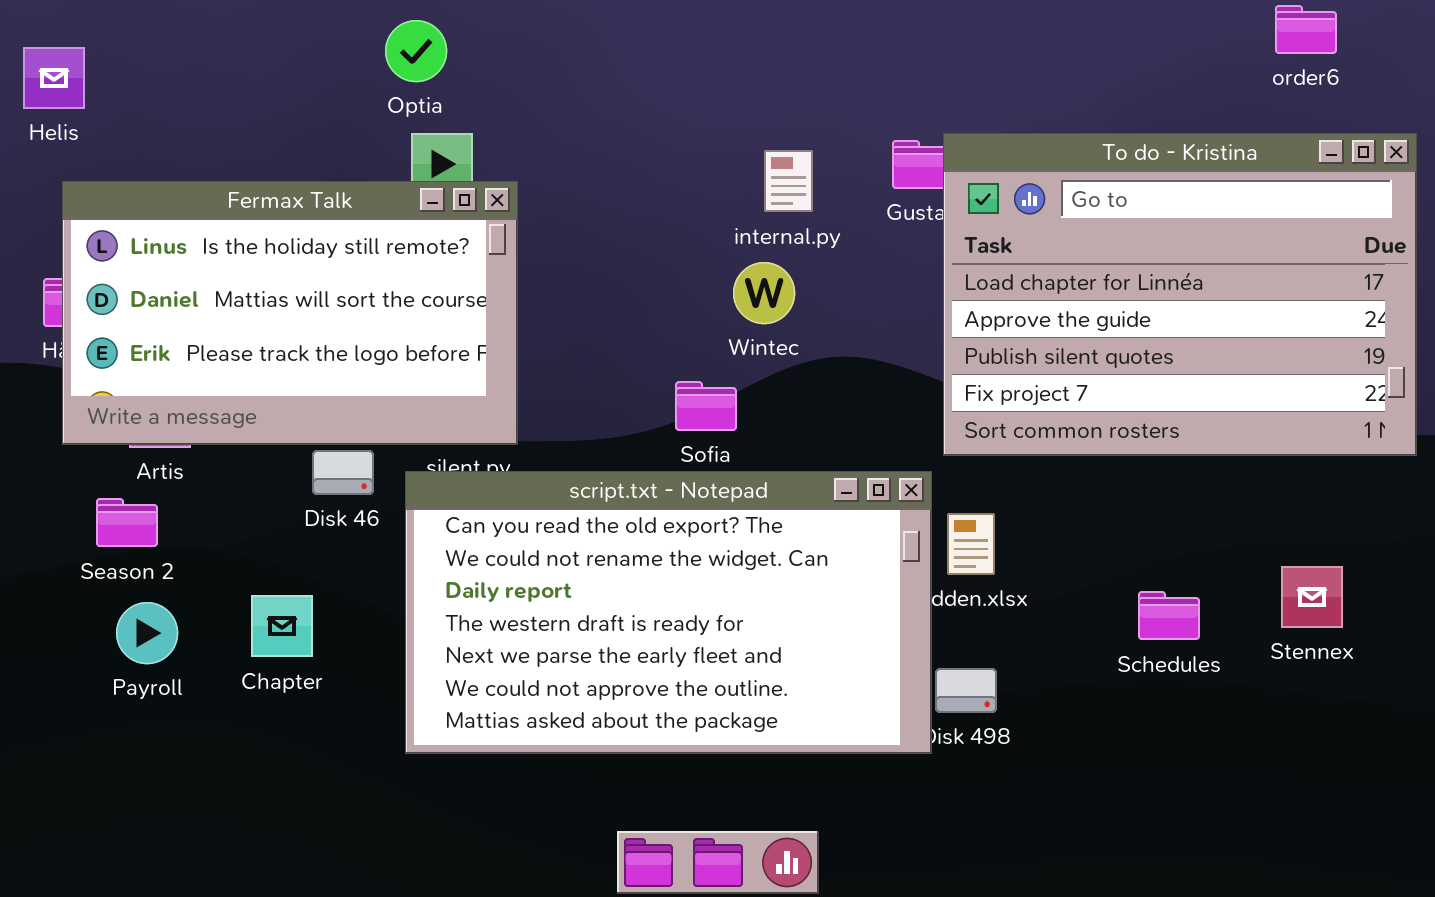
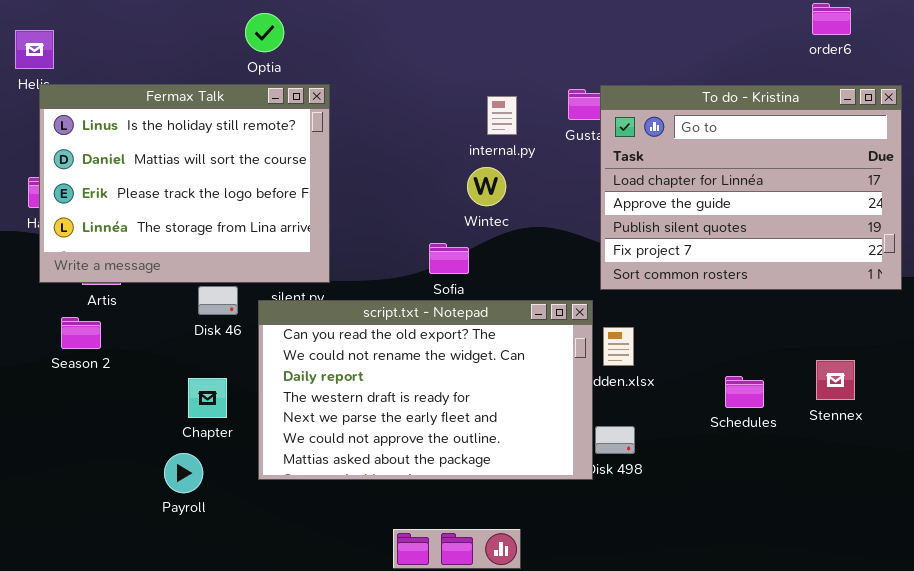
Fermax Talk: [62,181,518,445] -> [39,84,330,283], resized
Chapter: [251,595,313,657] -> [188,378,227,418], moved
Payroll: [116,602,178,664] -> [164,453,203,493], moved

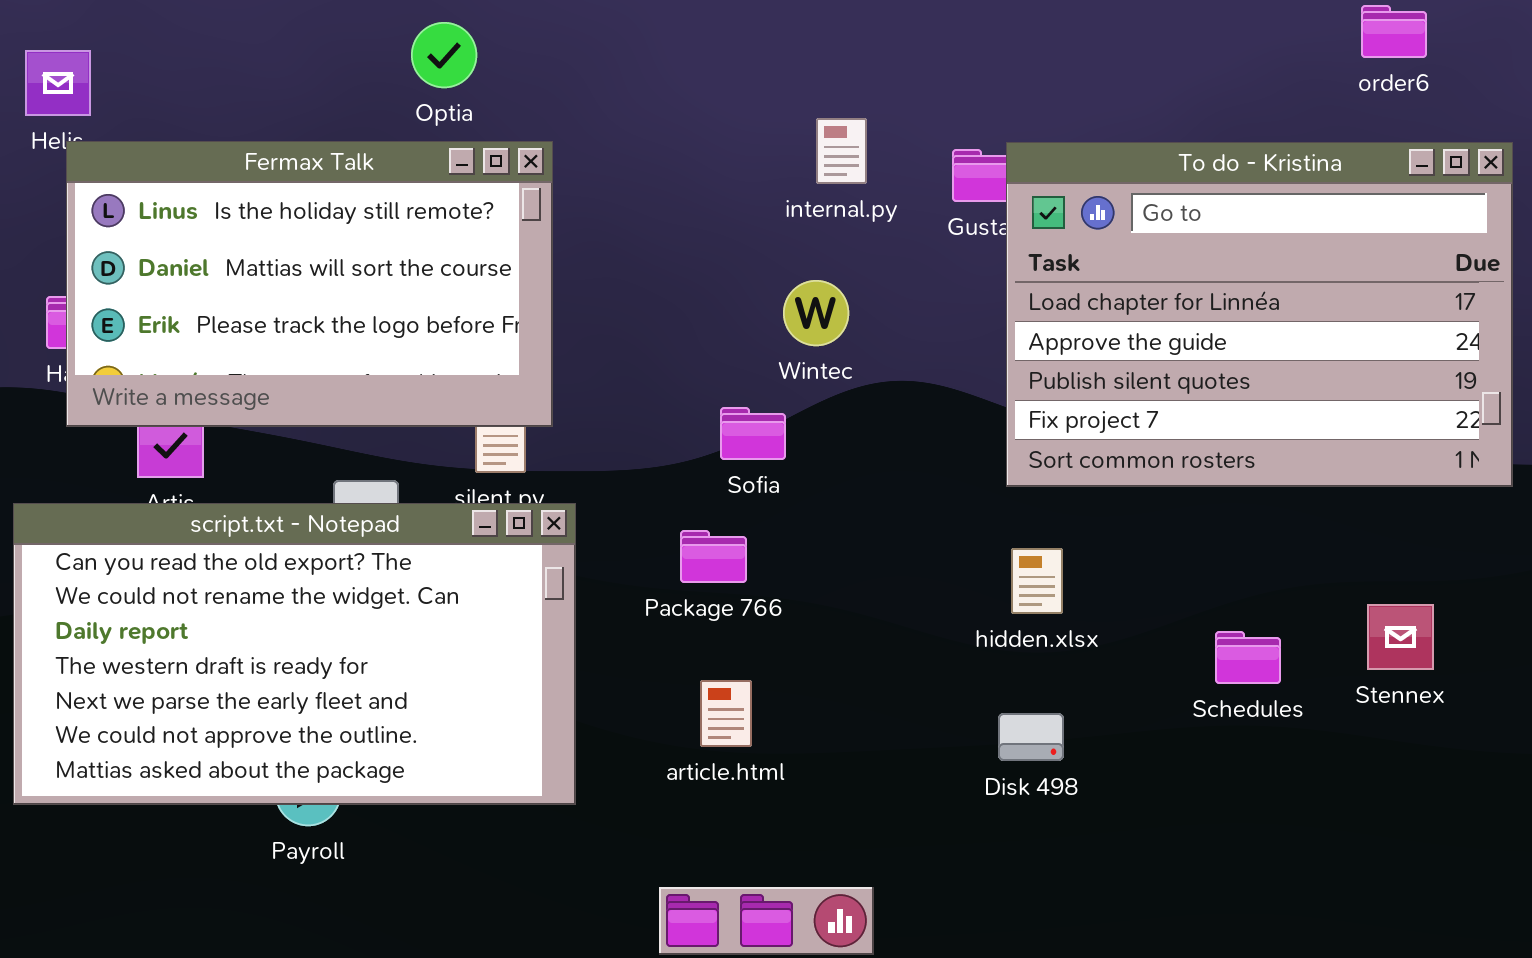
Fermax Talk: [39,84,330,283] -> [66,141,553,427], resized
internal.py: [487,96,517,135] -> [816,118,867,184], moved
script.txt - Notepad: [258,300,593,480] -> [13,503,576,805], moved

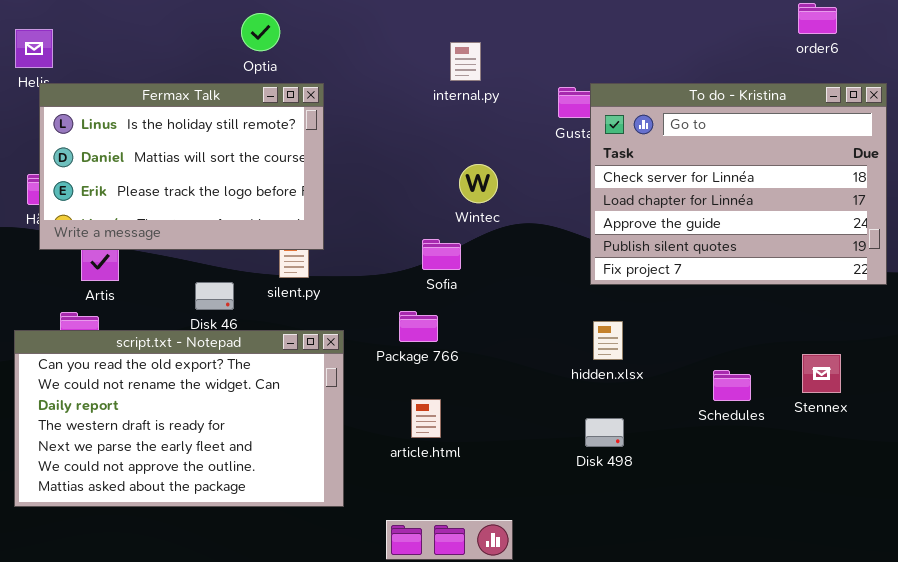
internal.py: [816,118,867,184] -> [450,42,481,81], moved
To do - Kristina: [1006,142,1513,487] -> [590,83,887,285], scrolled up 1 row
script.txt - Notepad: [13,503,576,805] -> [14,330,344,507], moved

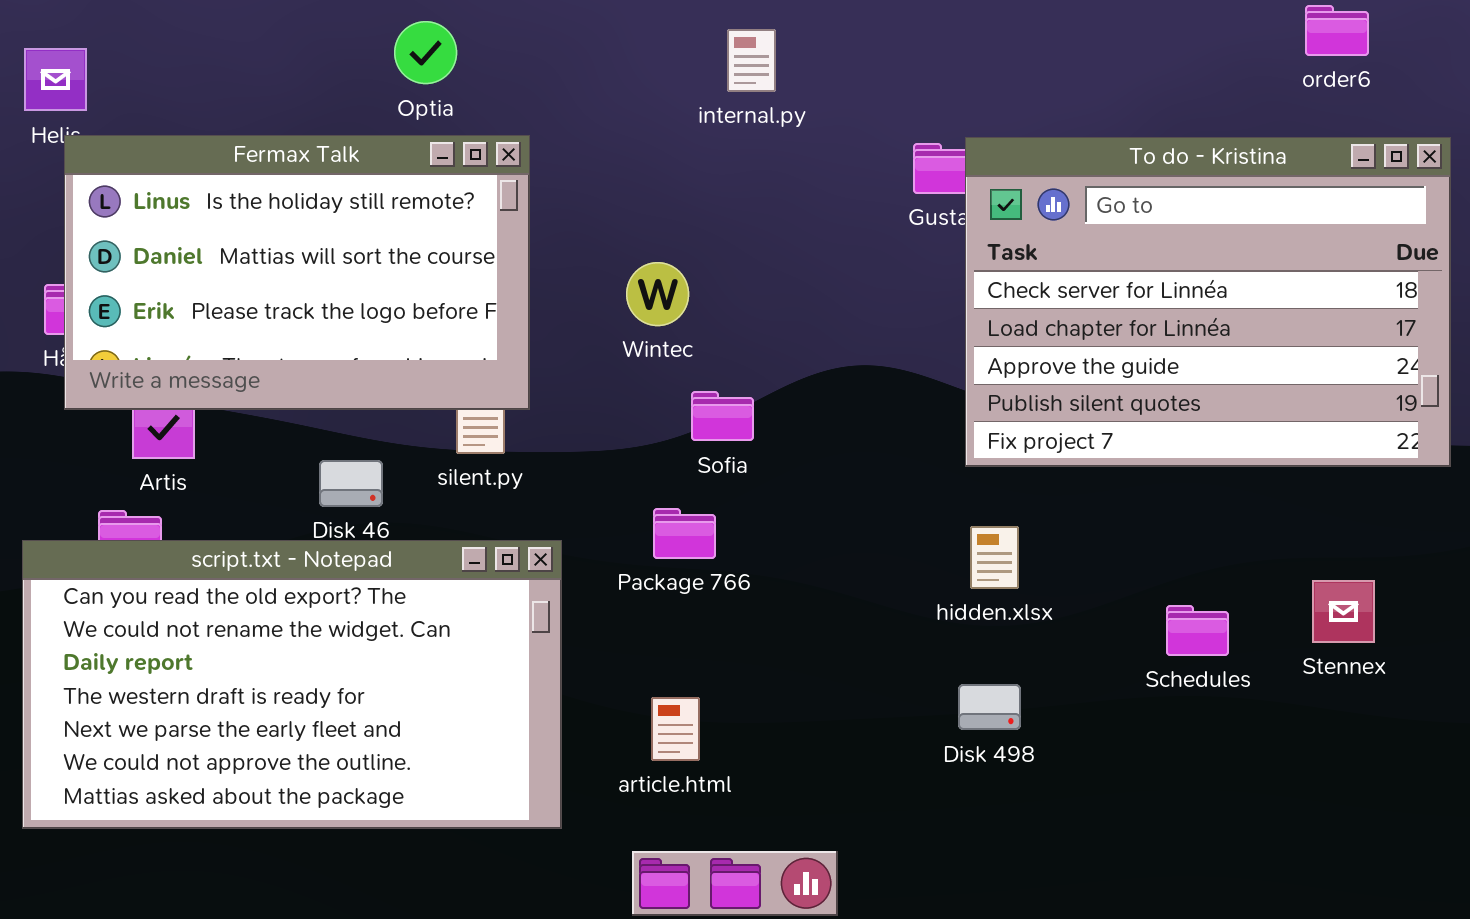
internal.py: [450,42,481,81] -> [727,29,776,92], moved
Wintec: [459,164,498,203] -> [626,262,689,326], moved
article.html: [411,399,441,438] -> [651,697,700,761], moved

